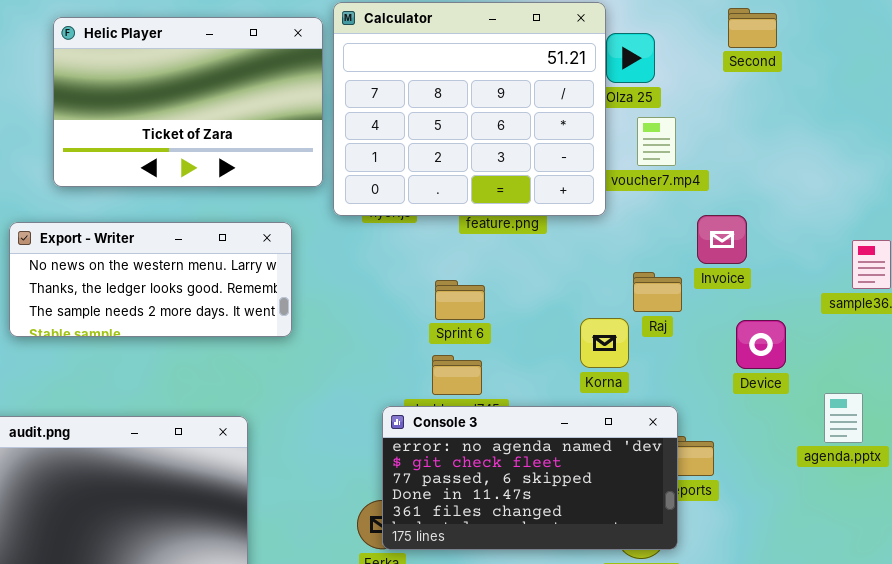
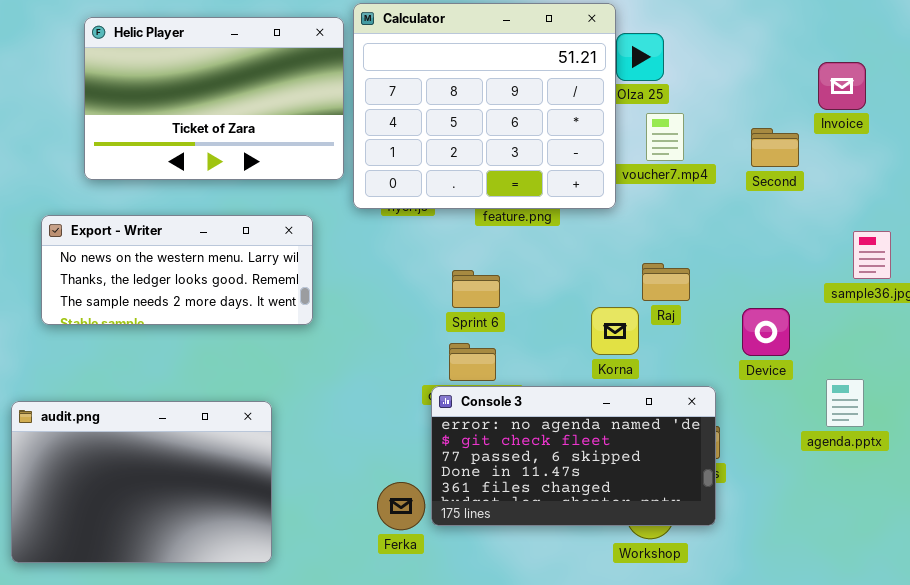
Second: [728,8,777,48] -> [751,128,799,167], moved
Invoice: [697,215,747,264] -> [818,62,866,110], moved
Console 3: [382,406,678,550] -> [431,386,716,526], moved

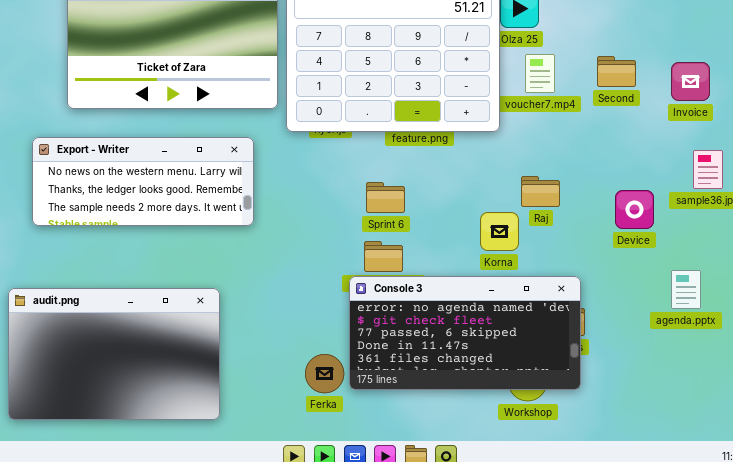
Invoice: [818,62,866,110] -> [671,62,710,101], moved
Second: [751,128,799,167] -> [597,56,636,87], moved
Device: [742,308,790,356] -> [615,190,654,229], moved

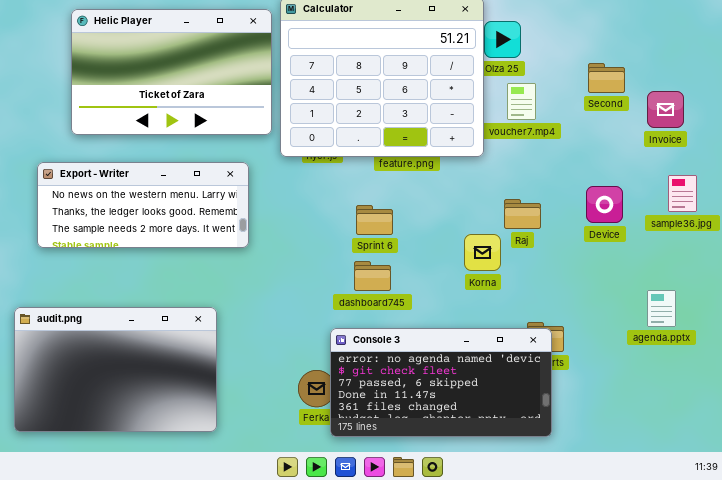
Second: [597,56,636,87] -> [588,63,625,93], moved
Device: [615,190,654,229] -> [586,186,623,223], moved
Console 3: [349,276,581,390] -> [330,328,552,437], moved

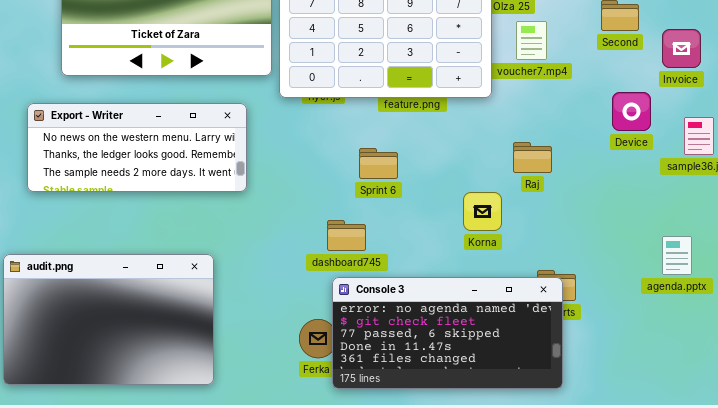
Device: [586,186,623,223] -> [612,92,651,131], moved
Korna: [464,234,501,271] -> [463,192,502,231], moved
dashboard745: [354,261,391,291] -> [327,220,366,251], moved

